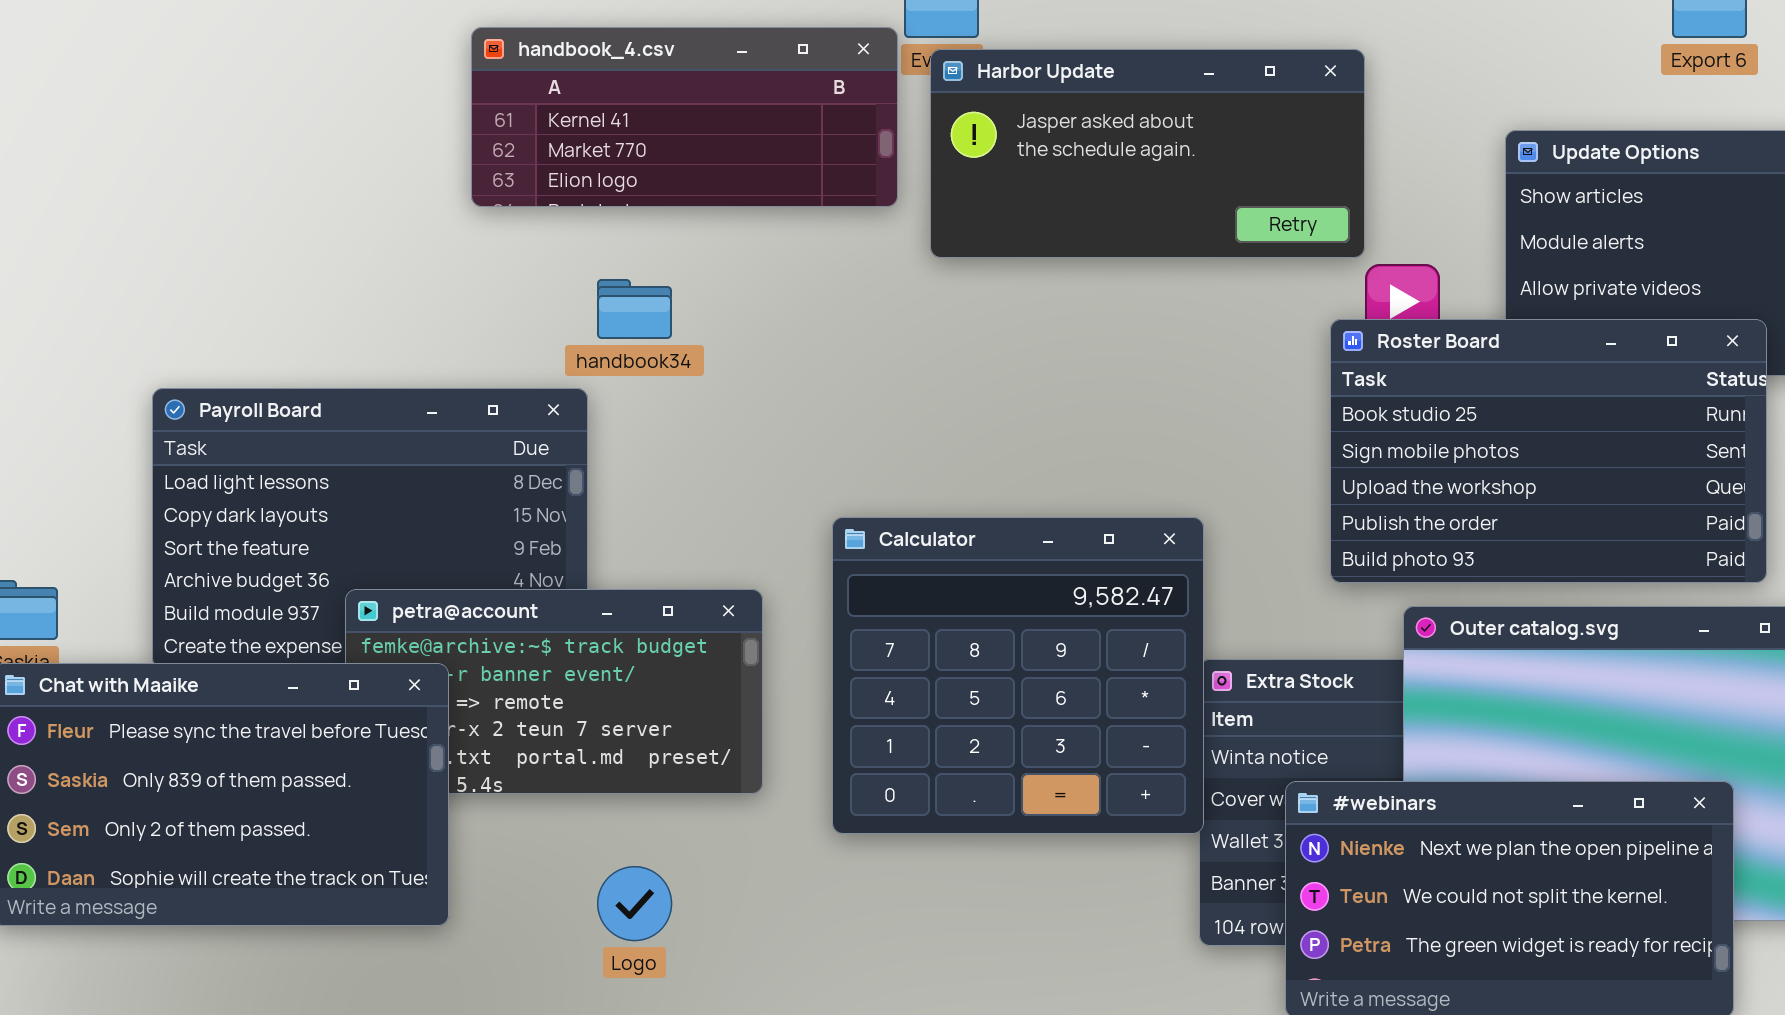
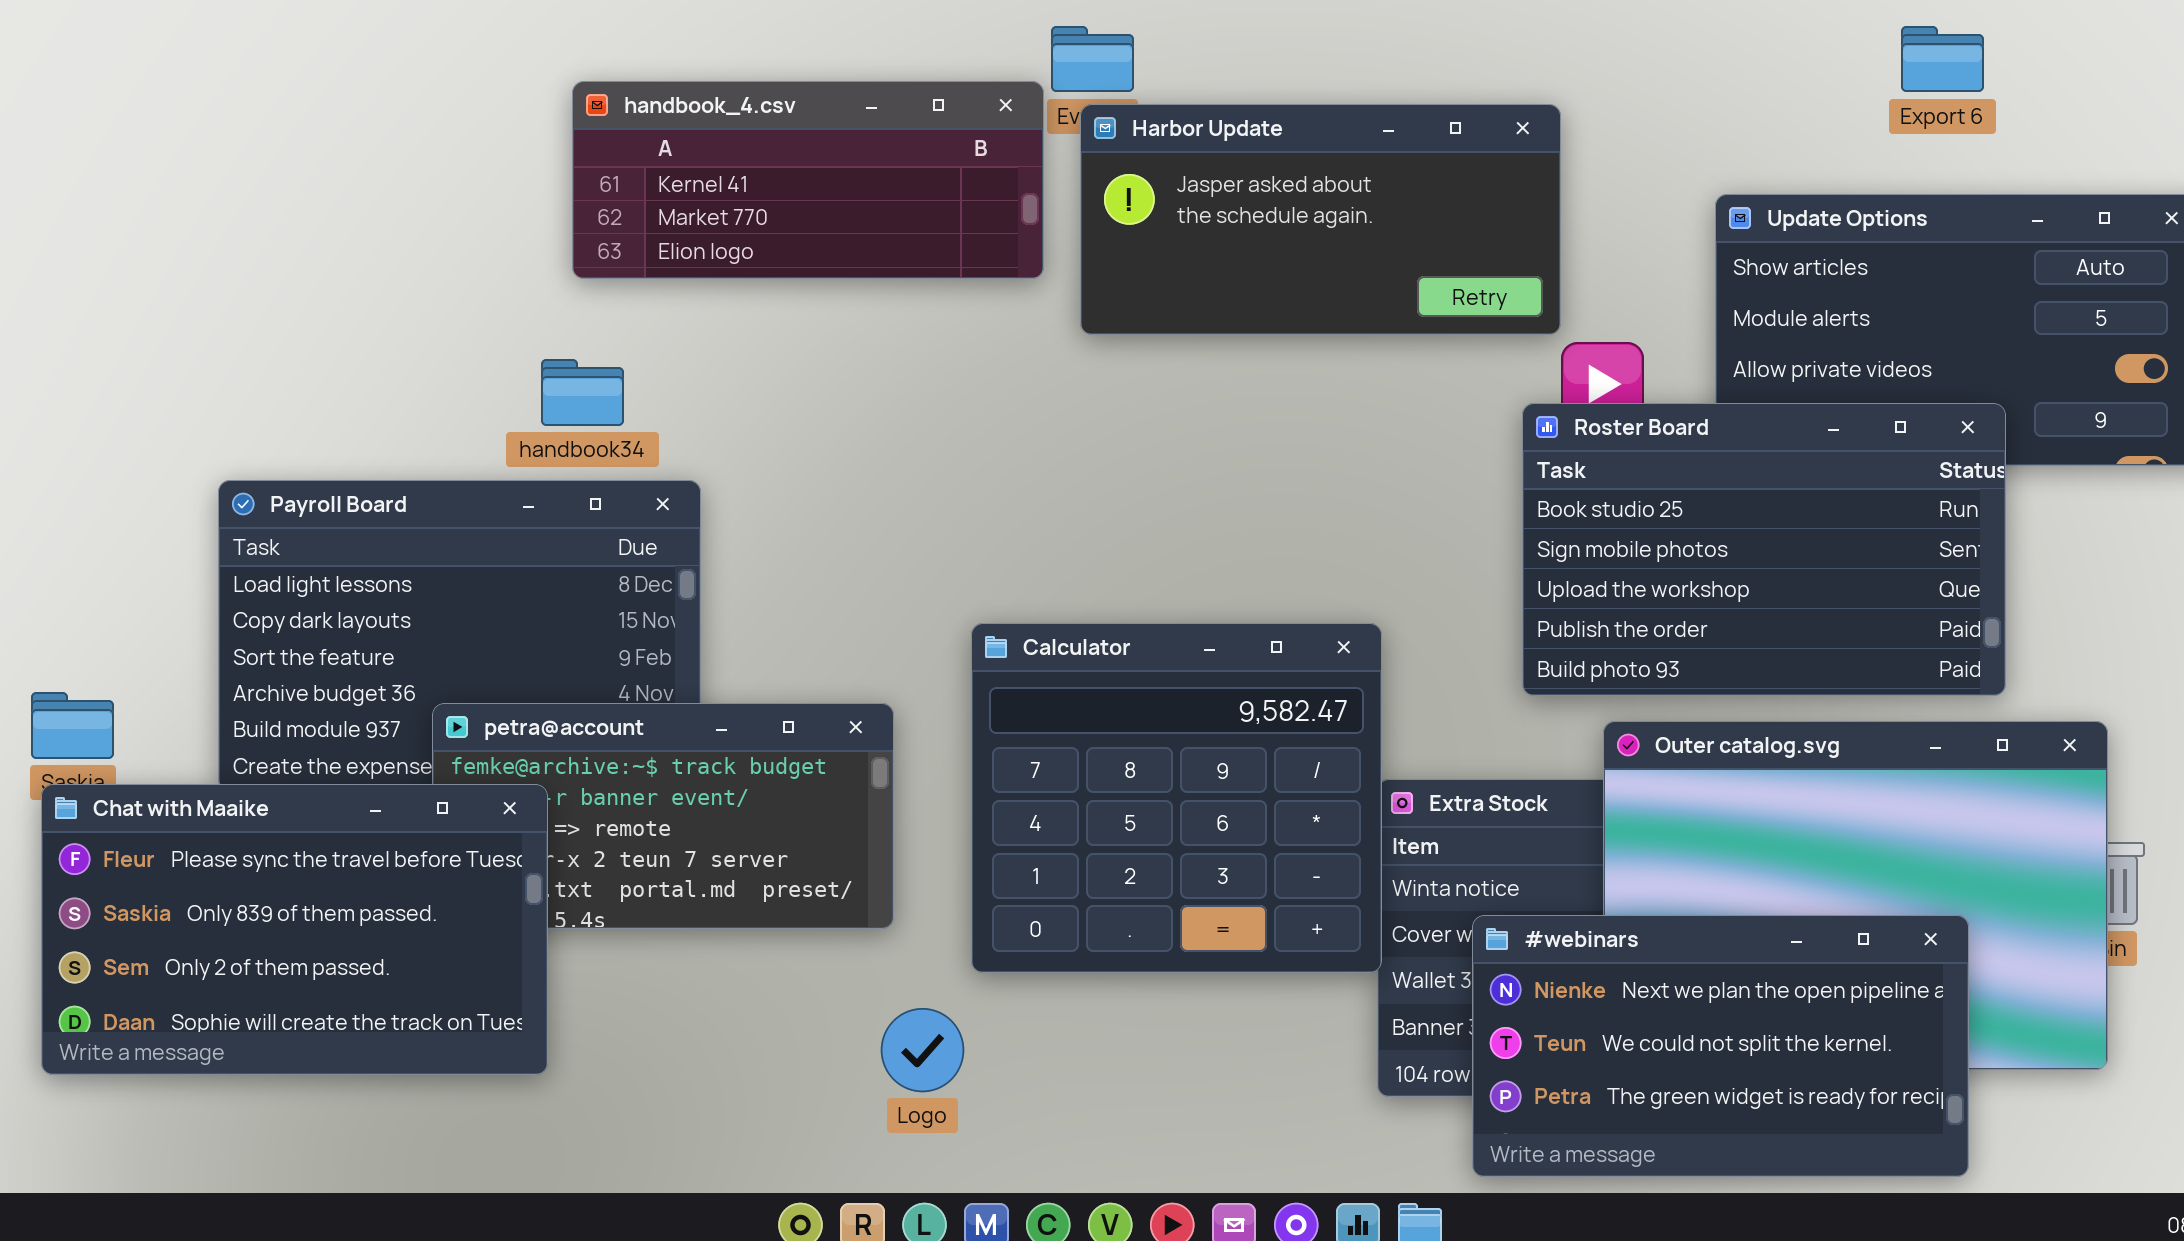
handbook34: [597,279,672,339] -> [541,359,624,426], moved
Logo: [597,866,672,941] -> [881,1008,964,1092], moved

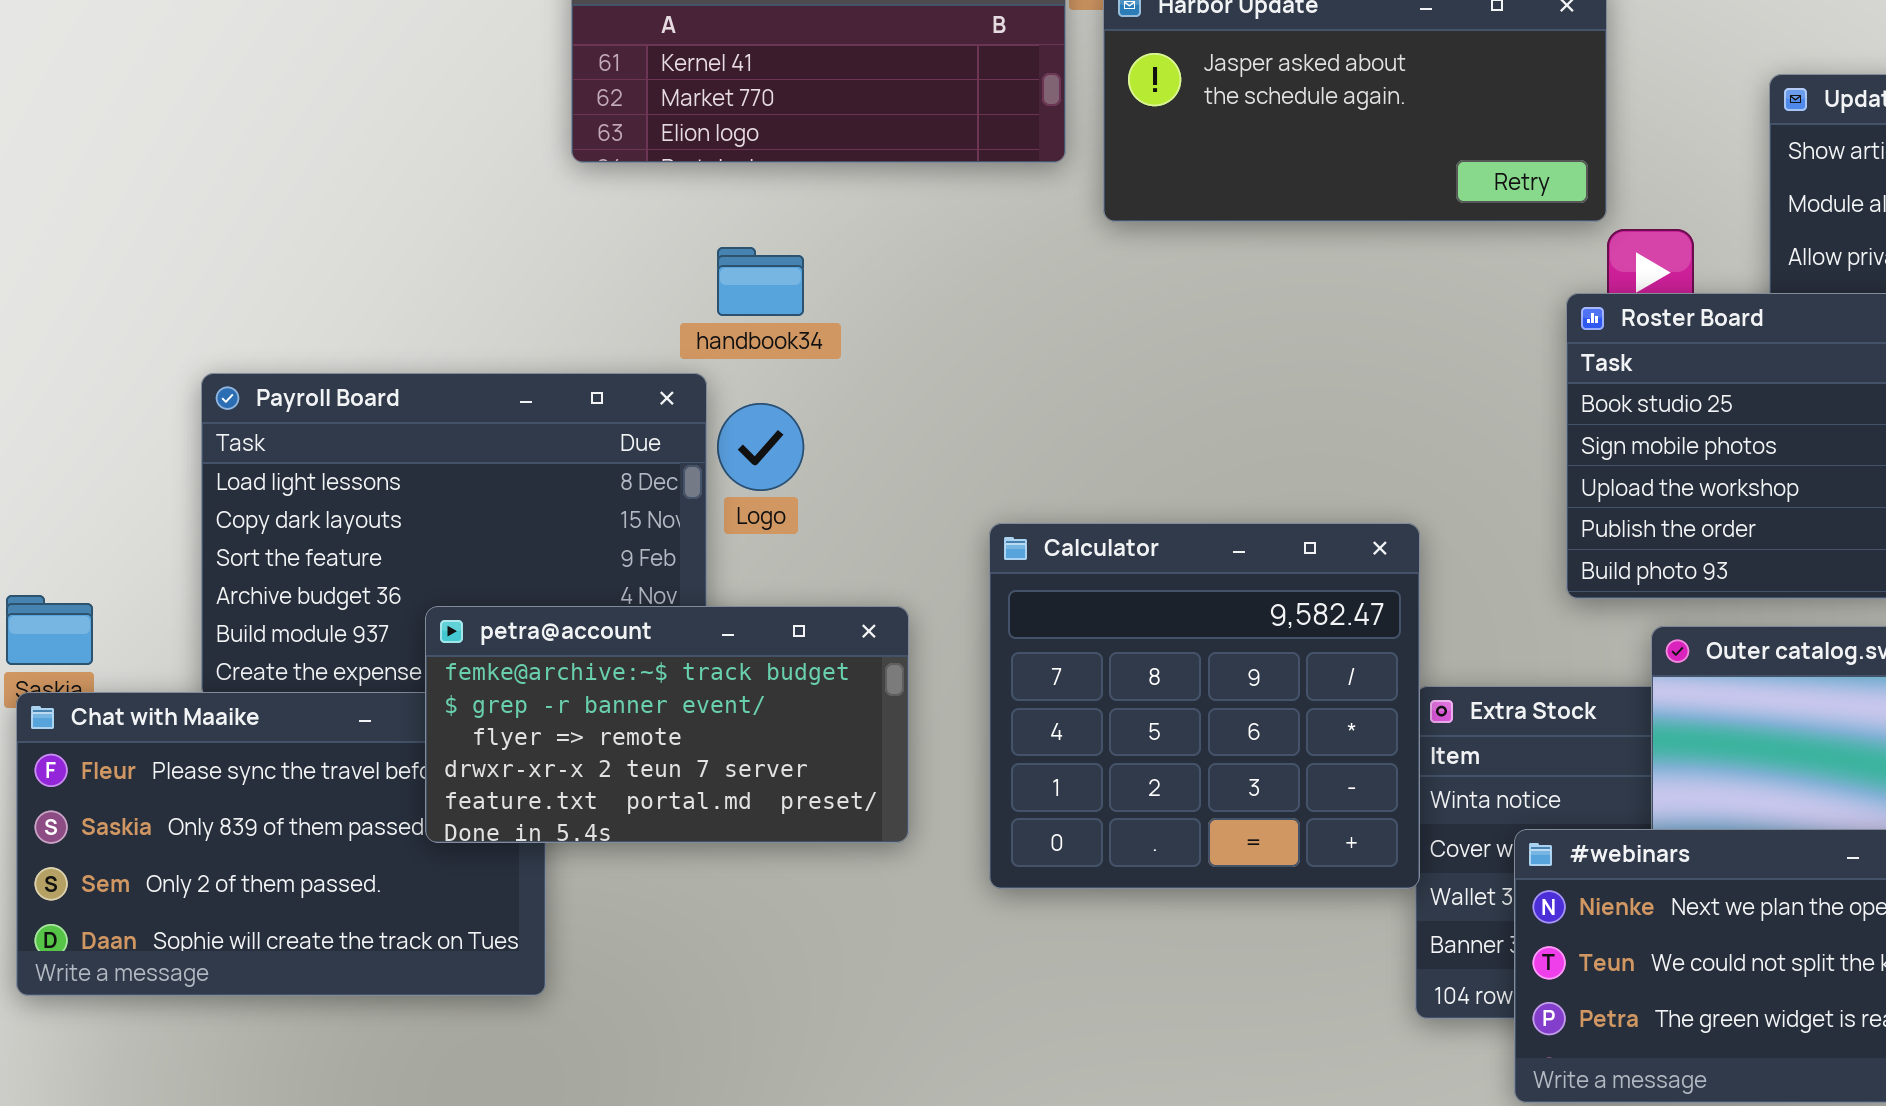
handbook34: [541,359,624,426] -> [717,247,804,316], moved
petra@account: [432,703,894,929] -> [425,606,909,843], raised
Logo: [881,1008,964,1092] -> [717,403,804,491], moved

